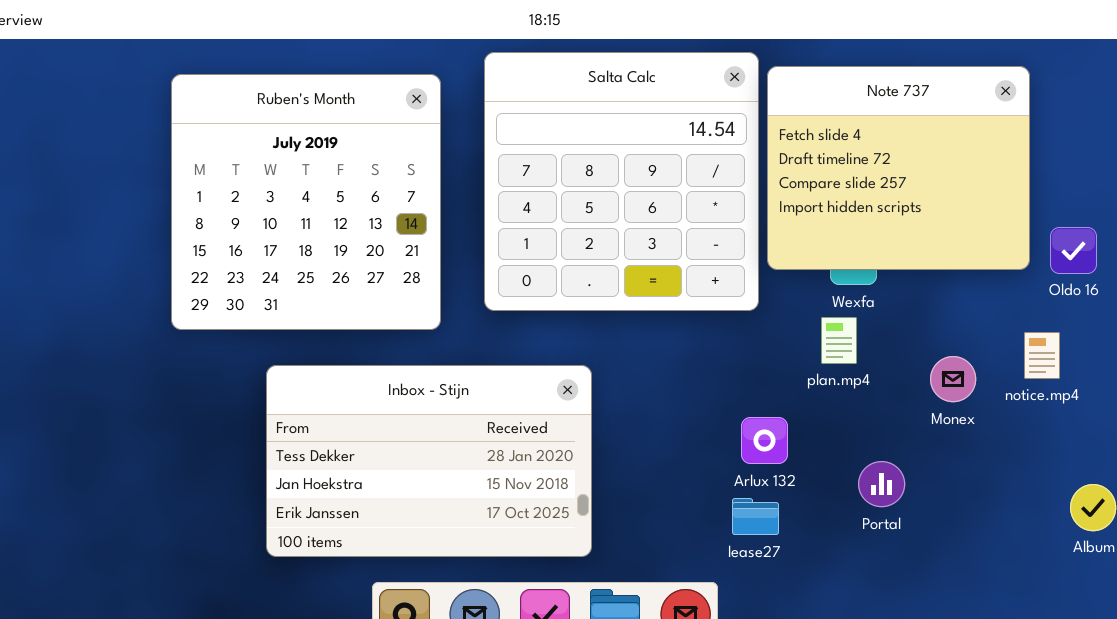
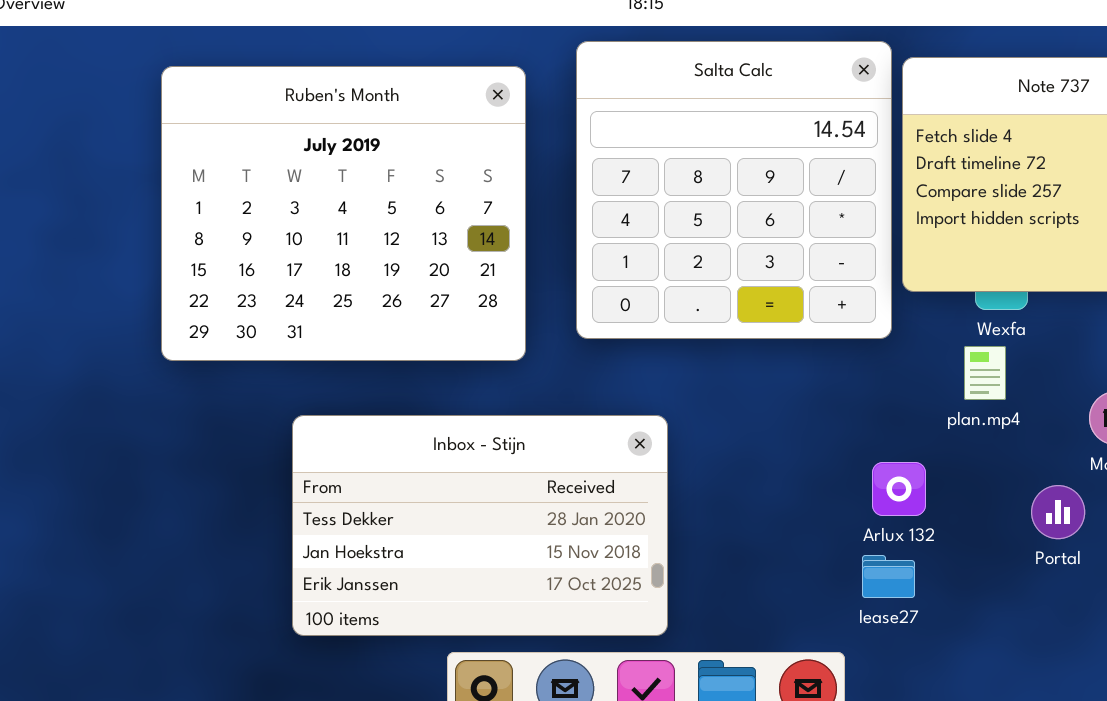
Ruben's Month: [171,74,441,330] -> [161,66,526,361], resized
Inbox - Stijn: [266,365,592,557] -> [292,415,668,636], moved
Portal: [858,461,905,507] -> [1031,485,1085,539], moved

